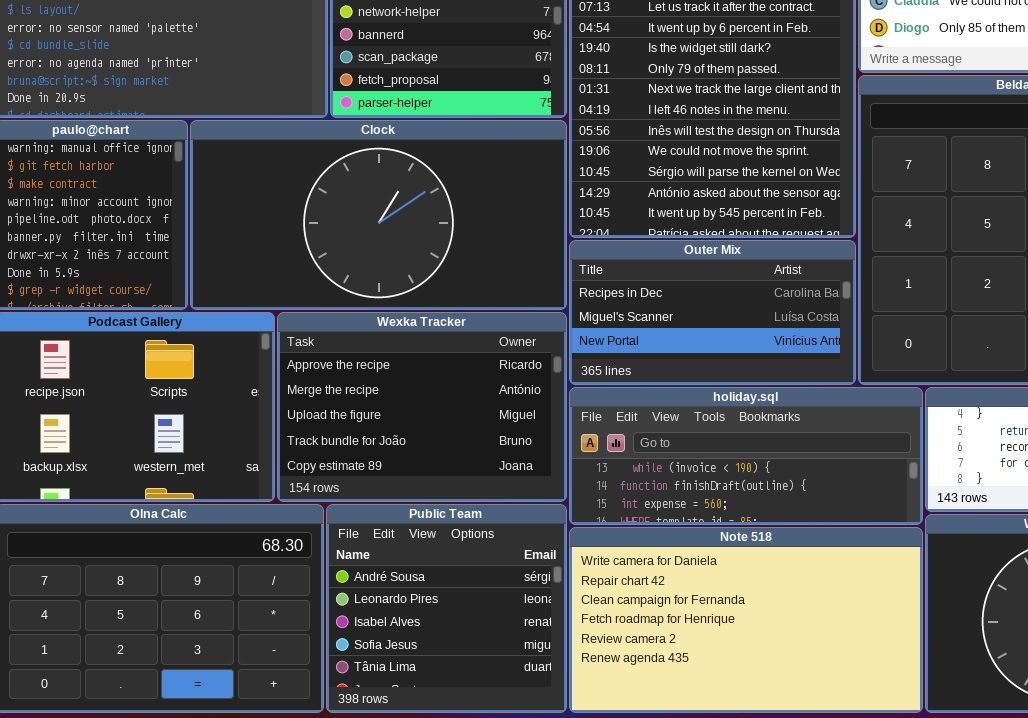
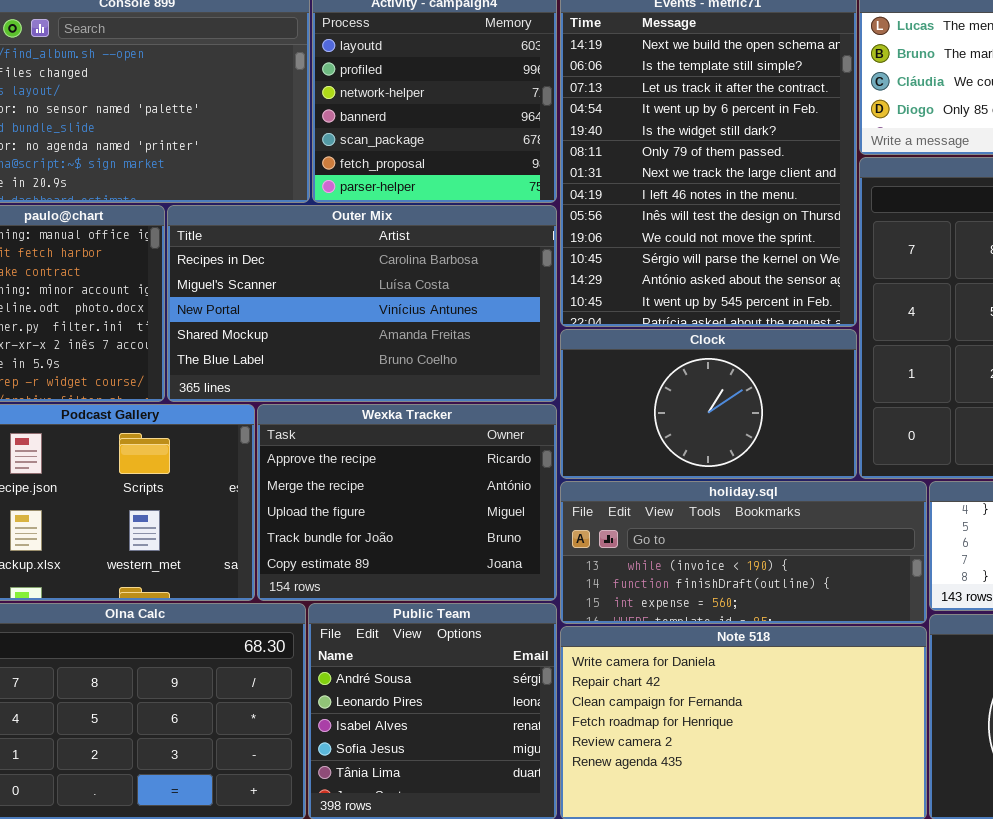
Clock: [190,120,567,310] -> [560,329,857,479], moved, resized
Outer Mix: [569,240,856,385] -> [167,205,557,402], moved, resized

